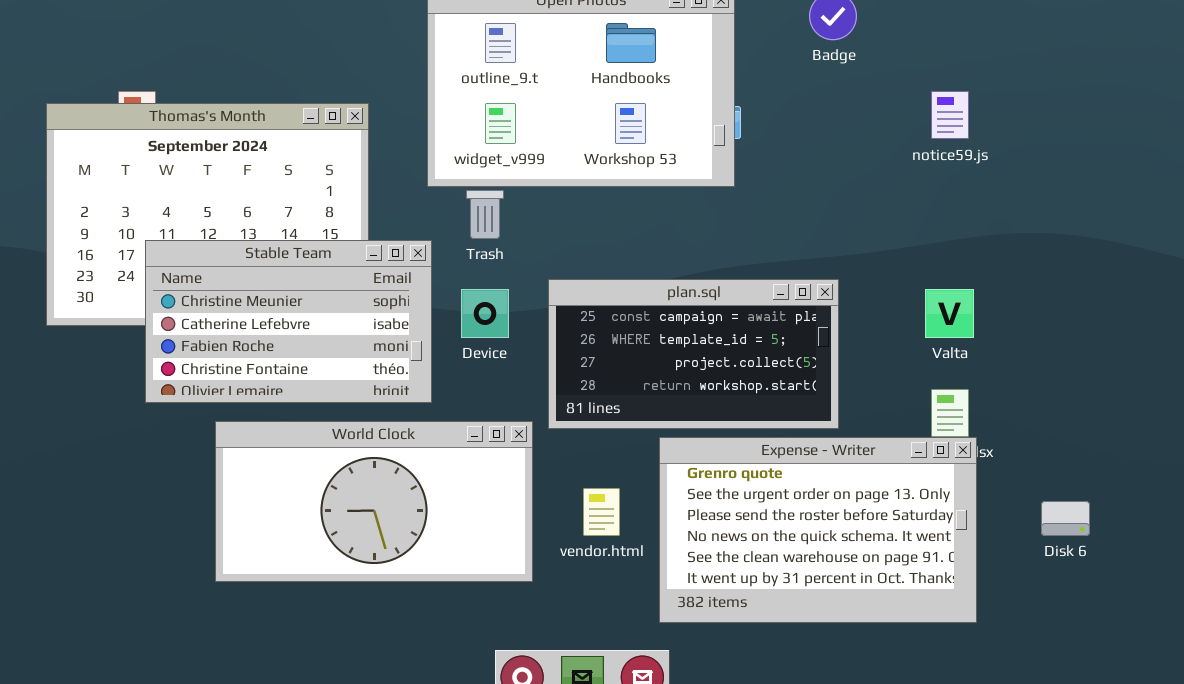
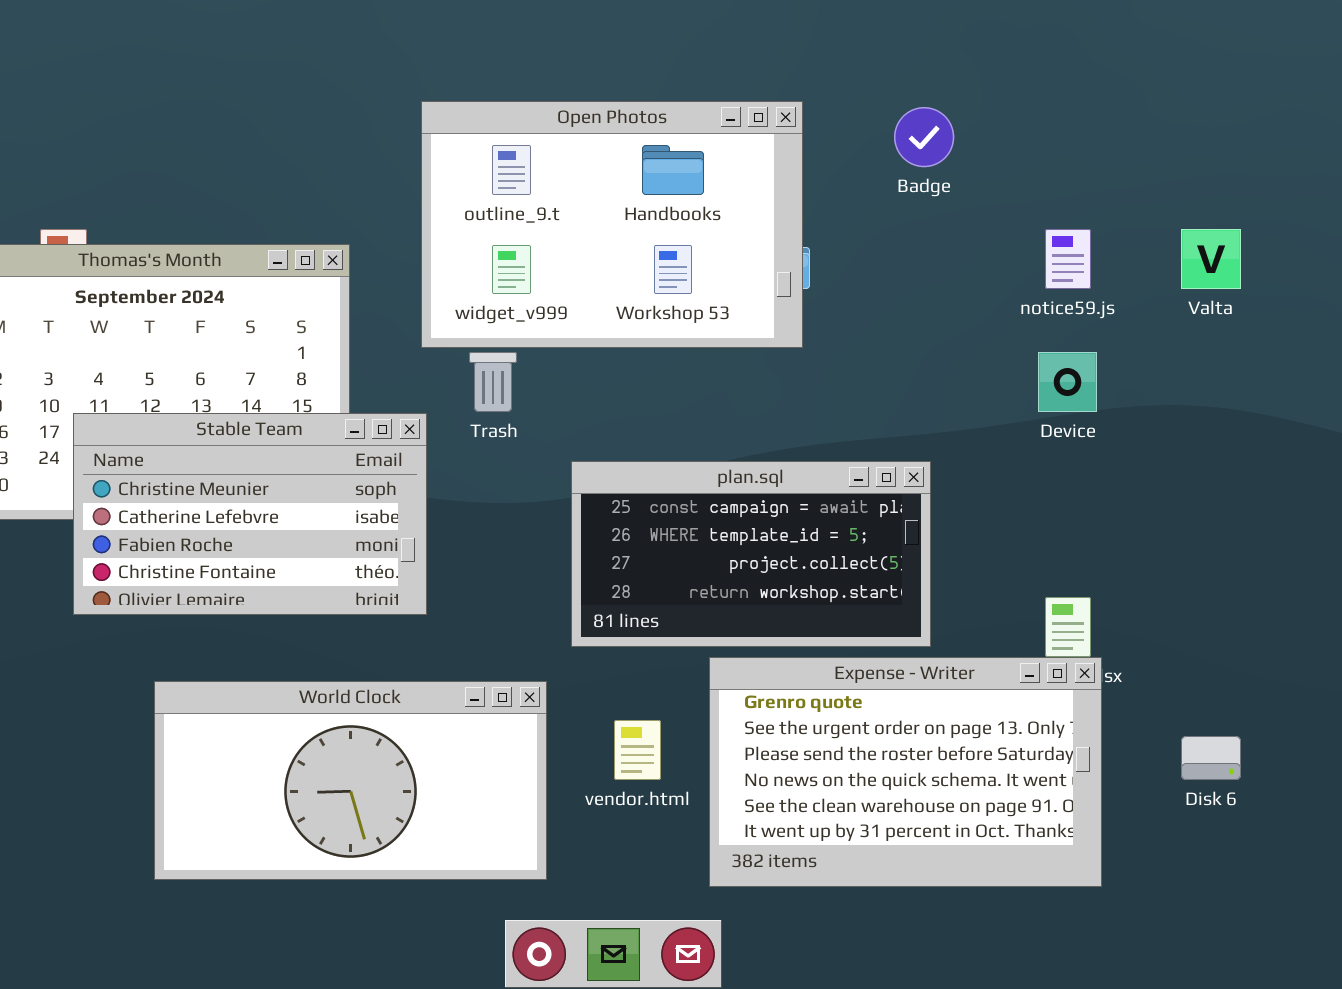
Device: [461,289,509,338] -> [1038,352,1097,412], moved
Valta: [925,289,974,338] -> [1181,229,1241,289], moved
World Clock: [215,421,533,582] -> [154,681,547,880], moved

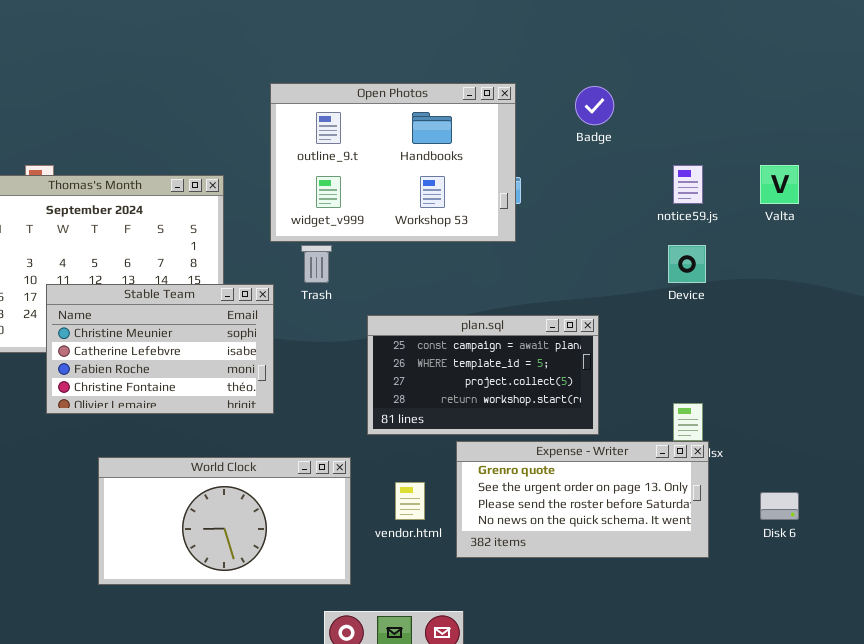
Expense - Writer: [709,657,1102,887] -> [456,441,709,558], resized

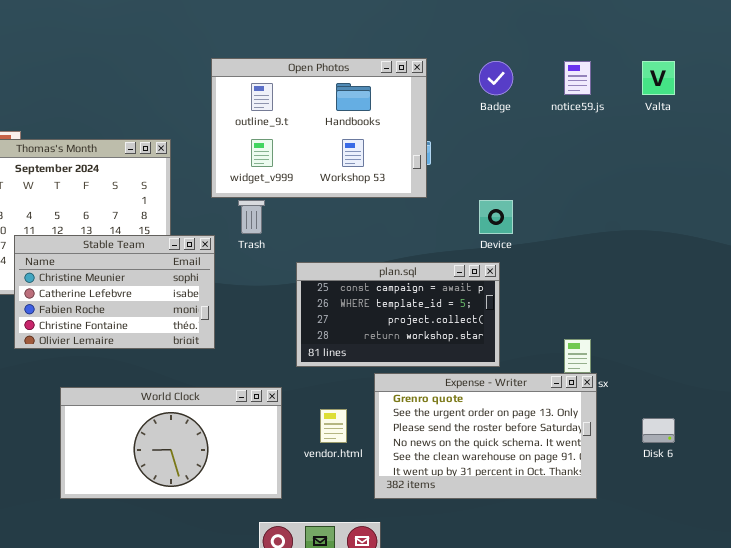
notice59.js: [673,165,703,204] -> [564,61,591,95], moved
Valta: [760,165,799,204] -> [642,61,675,95], moved
Device: [668,245,706,283] -> [479,200,513,234], moved
Expense - Writer: [456,441,709,558] -> [374,373,597,499], resized

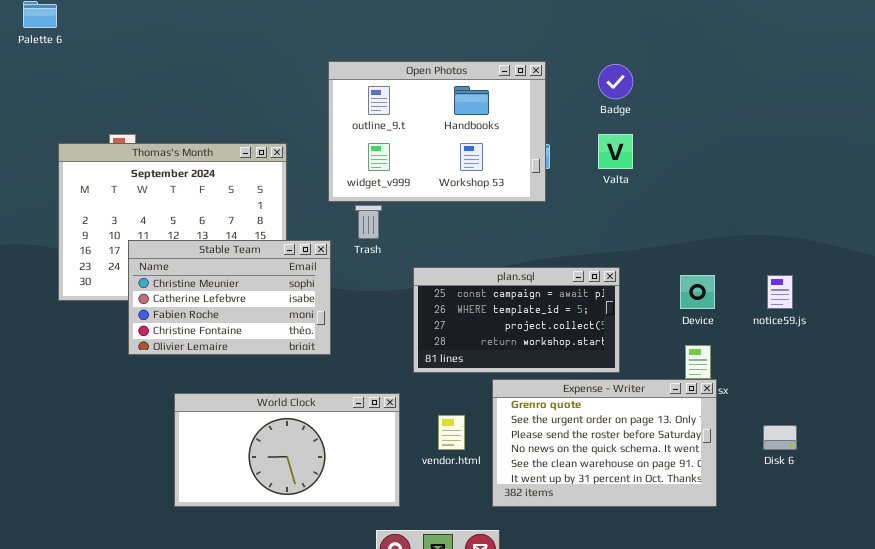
notice59.js: [564,61,591,95] -> [767,275,793,309], moved
Valta: [642,61,675,95] -> [598,134,633,169], moved
Device: [479,200,513,234] -> [680,275,715,309], moved

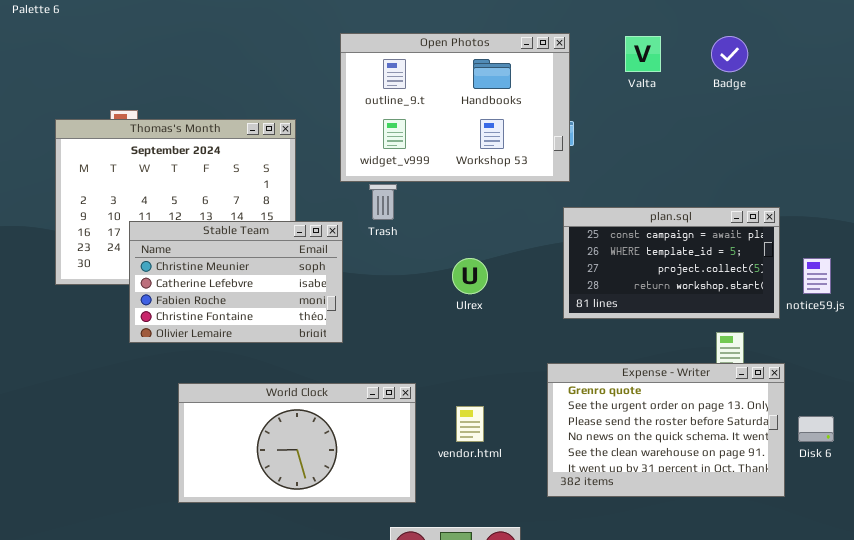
Badge: [598,64,633,99] -> [711,36,748,72], moved
Valta: [598,134,633,169] -> [625,36,661,72], moved
plan.sql: [413,267,620,373] -> [563,207,780,319], moved
Expense - Writer: [492,379,717,507] -> [547,363,785,497], moved

